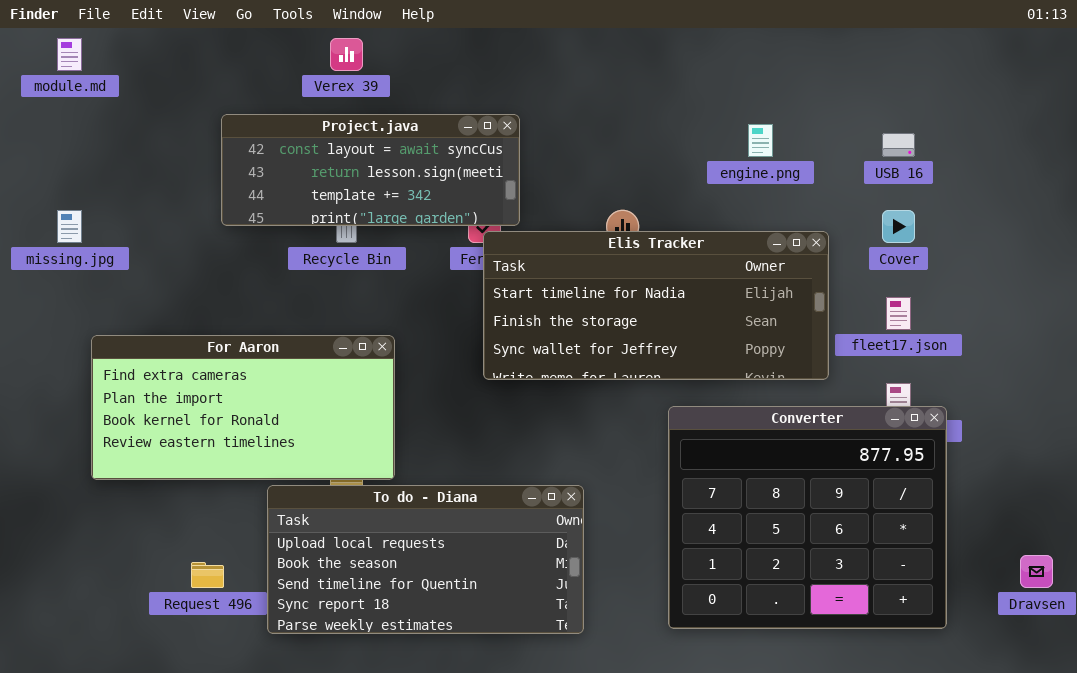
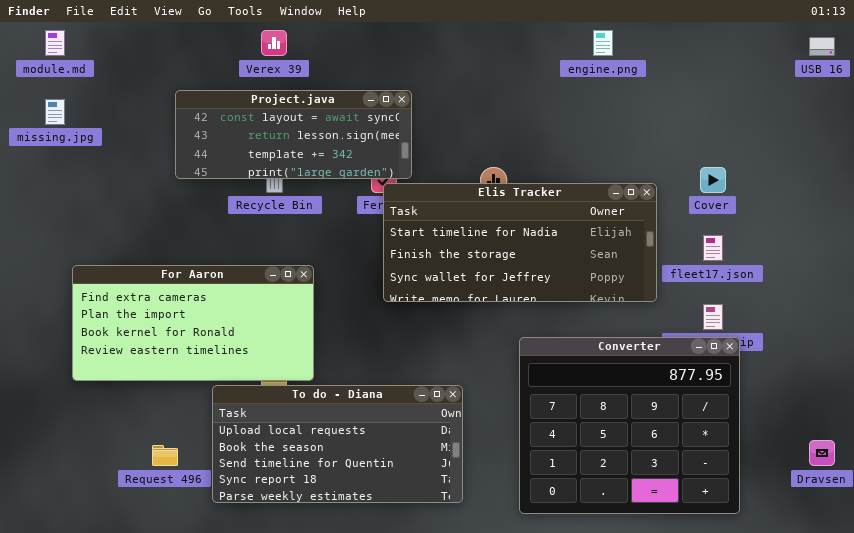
engine.png: [748,124,773,157] -> [593,30,613,56], moved
USB 16: [882,133,915,157] -> [809,37,835,56], moved
missing.jpg: [57,210,82,243] -> [45,99,65,125], moved
Converter: [668,406,947,629] -> [519,337,740,514], moved

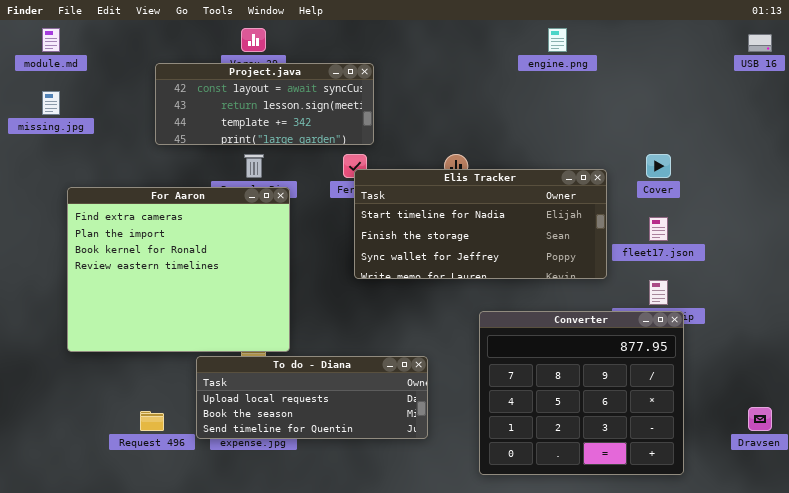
Project.java: [175,90,412,179] -> [155,63,374,145], moved
For Aaron: [72,265,314,381] -> [67,187,290,352], resized
To do - Diana: [212,385,463,503] -> [196,356,428,439], resized

